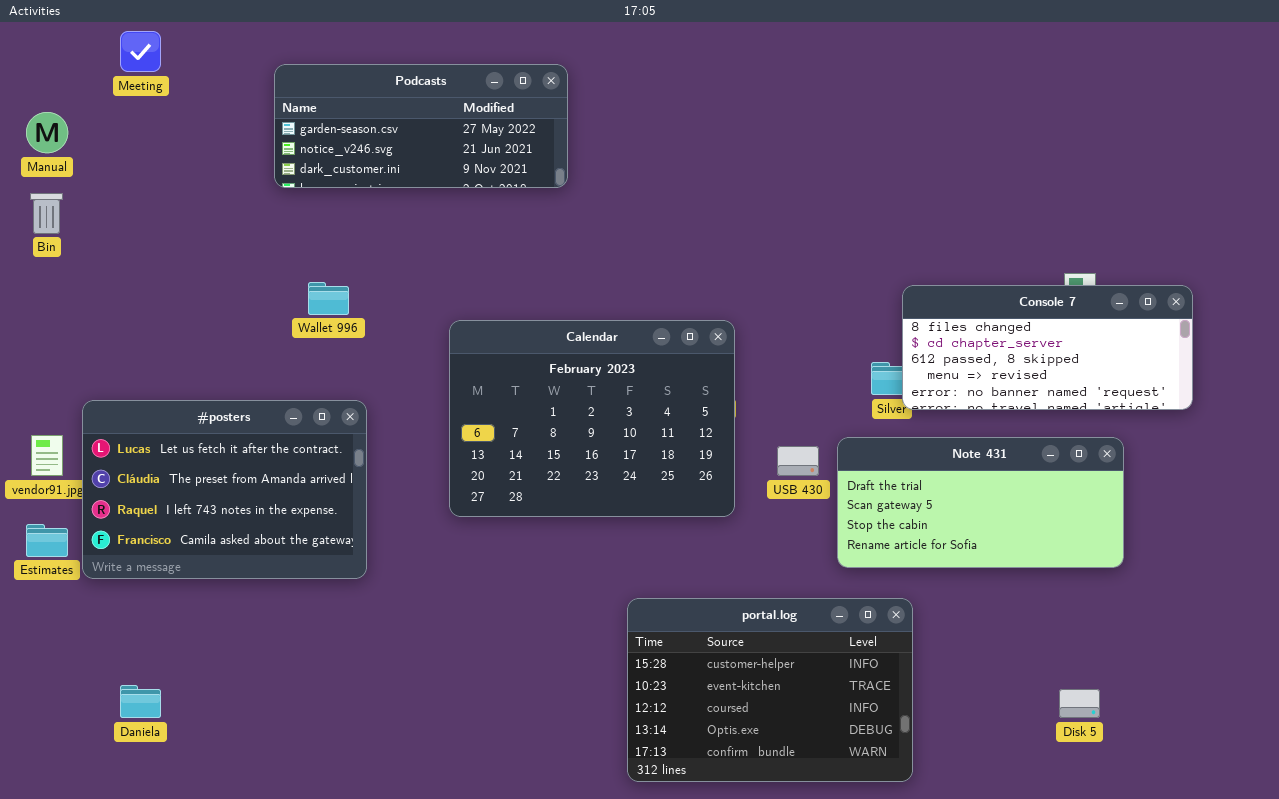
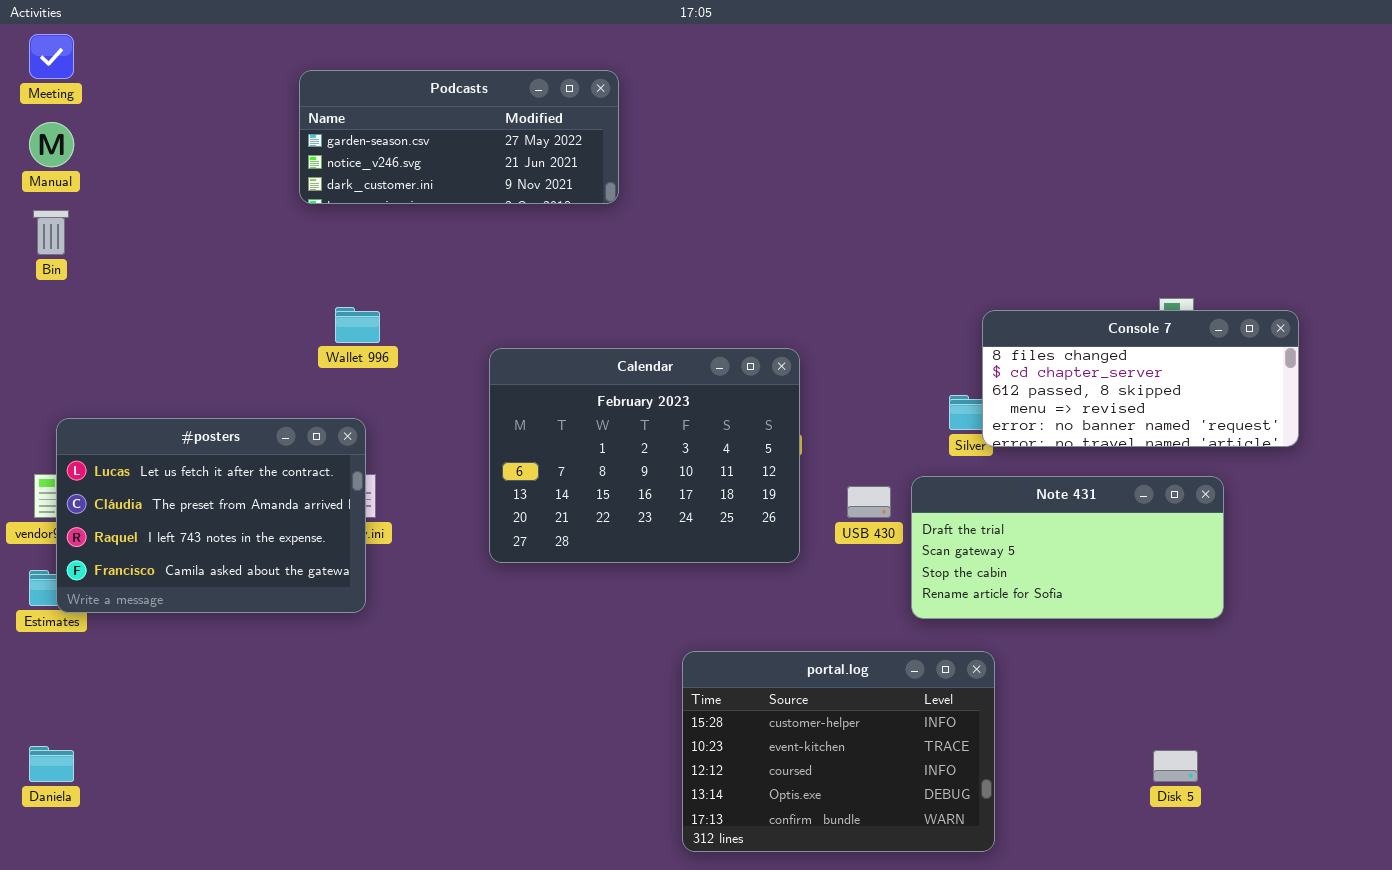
Meeting: [120,31,161,72] -> [29,34,74,79], moved
#posters: [82,400,367,579] -> [56,418,366,613], moved
Daniela: [120,685,161,718] -> [29,746,74,782], moved

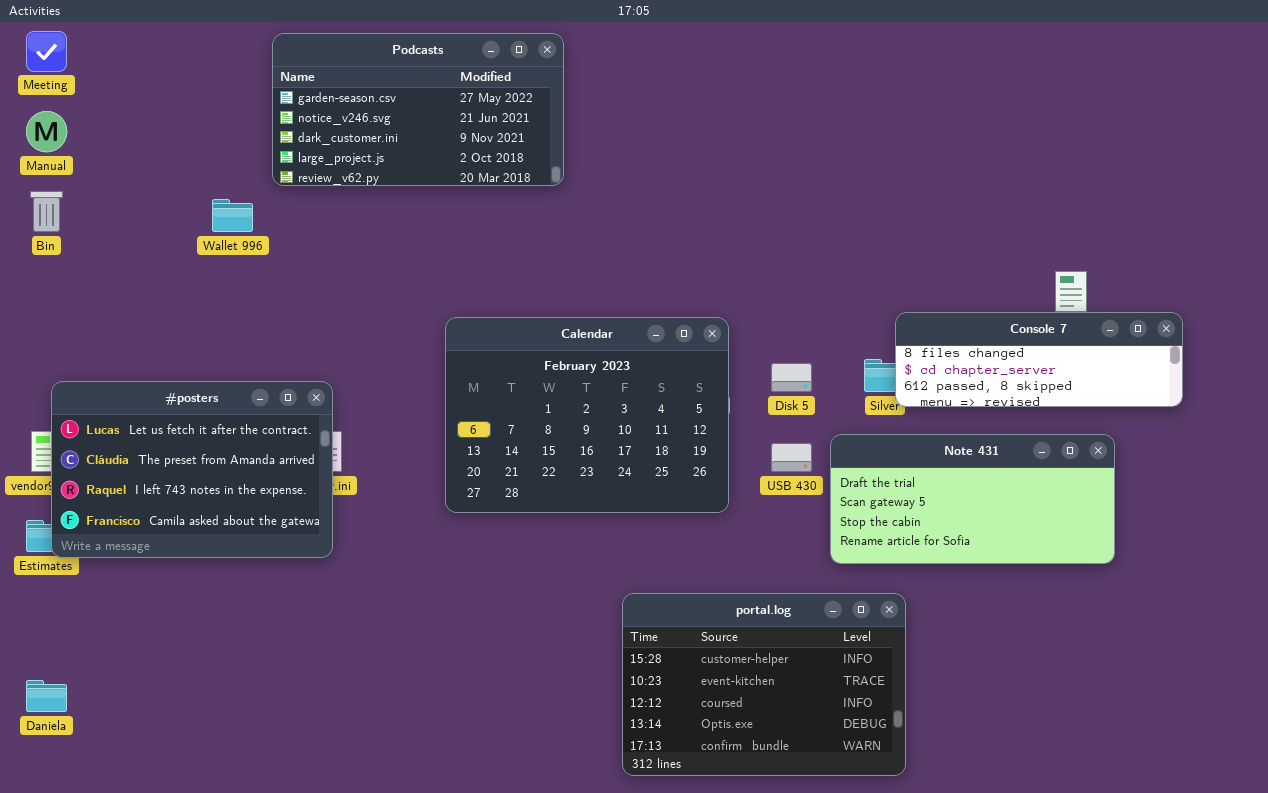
Podcasts: [299,70,619,204] -> [272,33,564,186], resized
Wallet 996: [335,307,380,343] -> [212,199,253,232], moved
Console 7: [982,310,1299,447] -> [895,312,1183,407], resized
Disk 5: [1153,750,1198,782] -> [771,363,812,392], moved

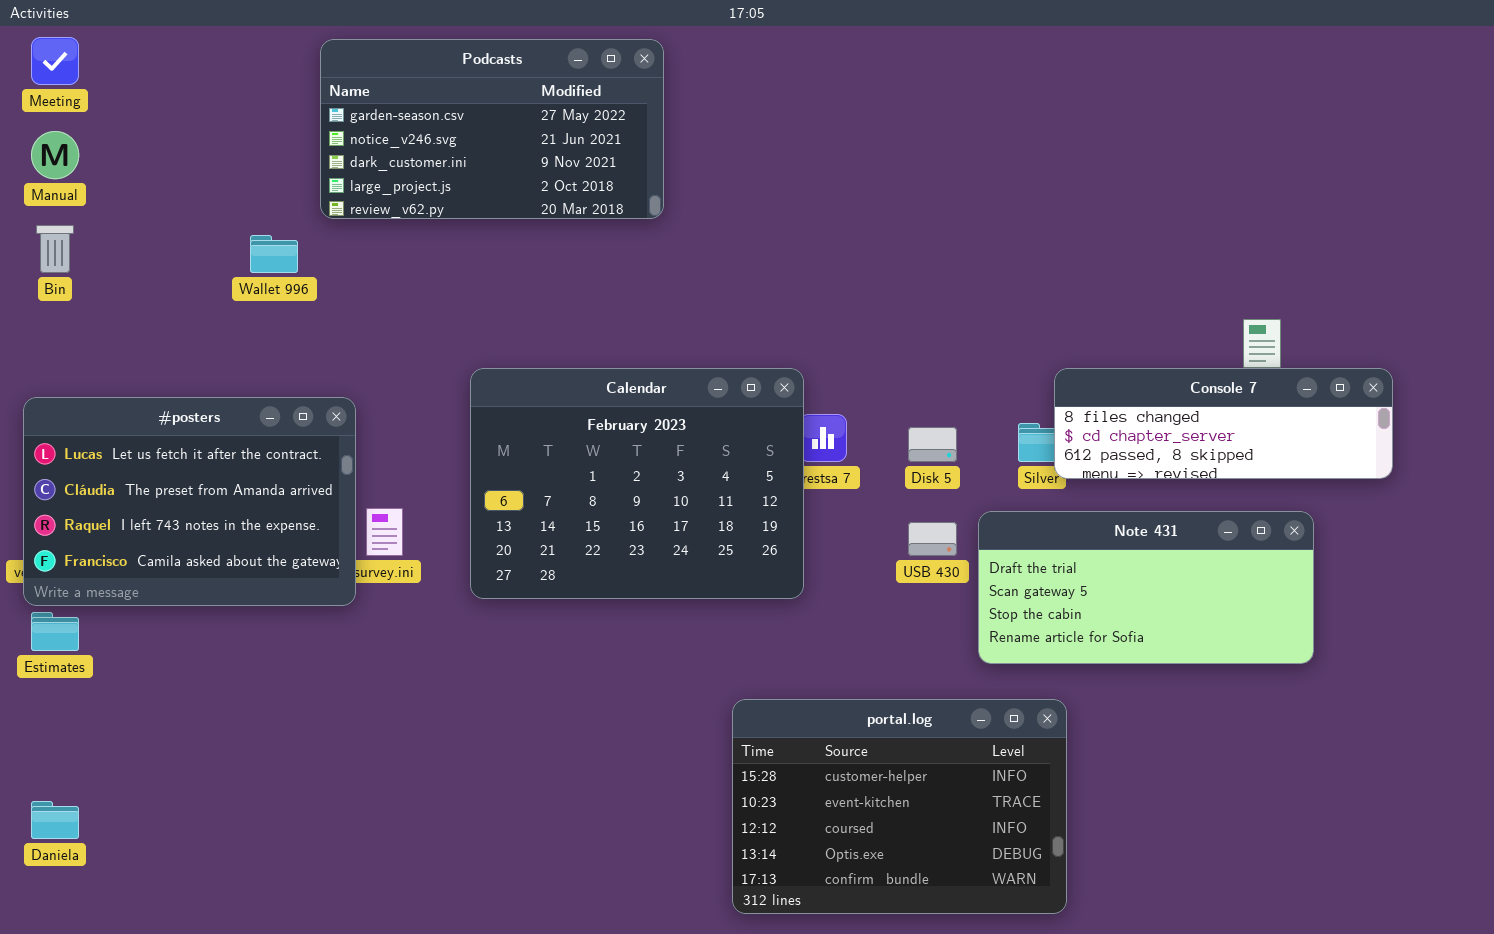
Calendar: [445,317,729,513] -> [470,368,804,599], moved
#posters: [51,381,333,558] -> [23,397,356,606], moved

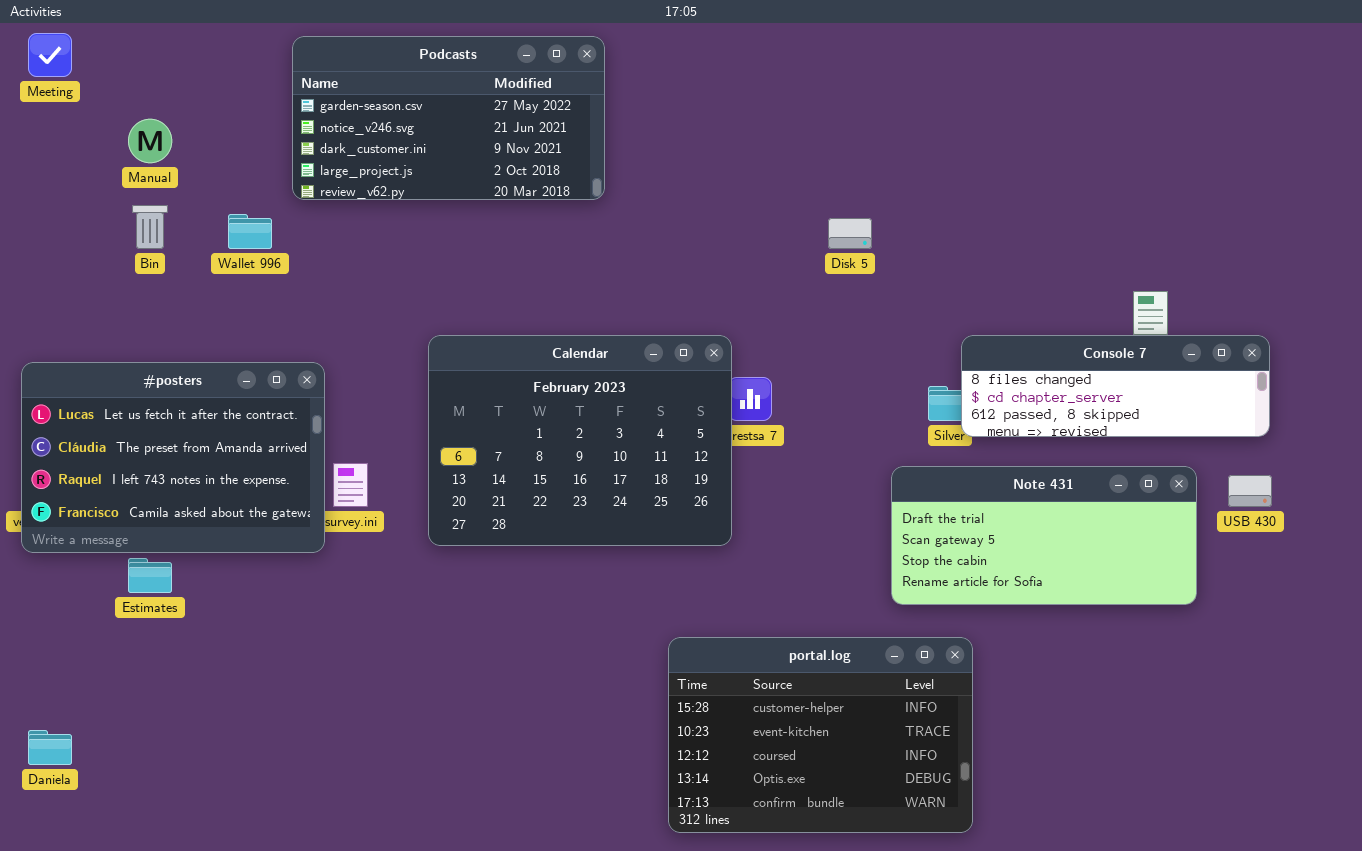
Manual: [31,131,79,179] -> [128,119,172,163], moved
Bin: [36,225,74,273] -> [132,205,168,249], moved
Disk 5: [908,427,957,462] -> [828,218,872,249], moved
USB 430: [908,522,957,556] -> [1228,475,1272,507], moved
Estimates: [31,612,79,651] -> [128,558,172,593], moved

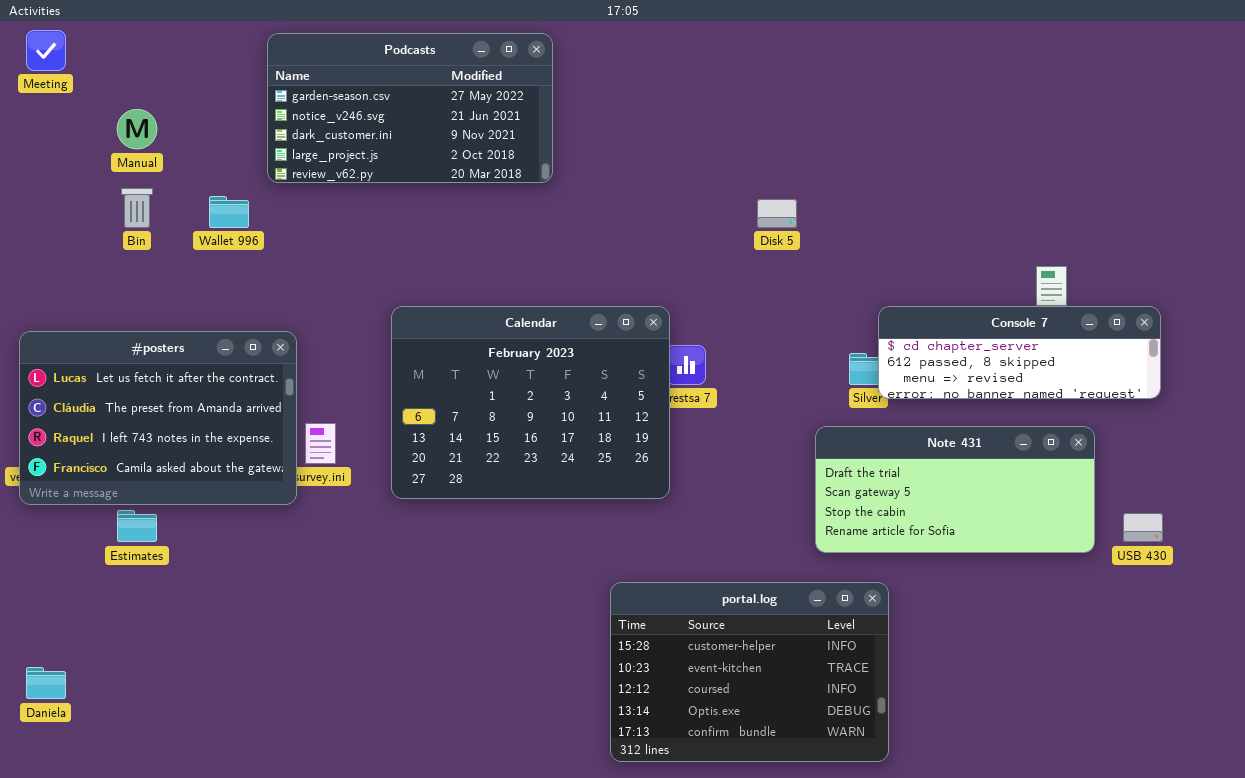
Console 7: [961,335,1270,437] -> [878,306,1161,399], scrolled down 1 row
USB 430: [1228,475,1272,507] -> [1123,513,1163,542], moved

